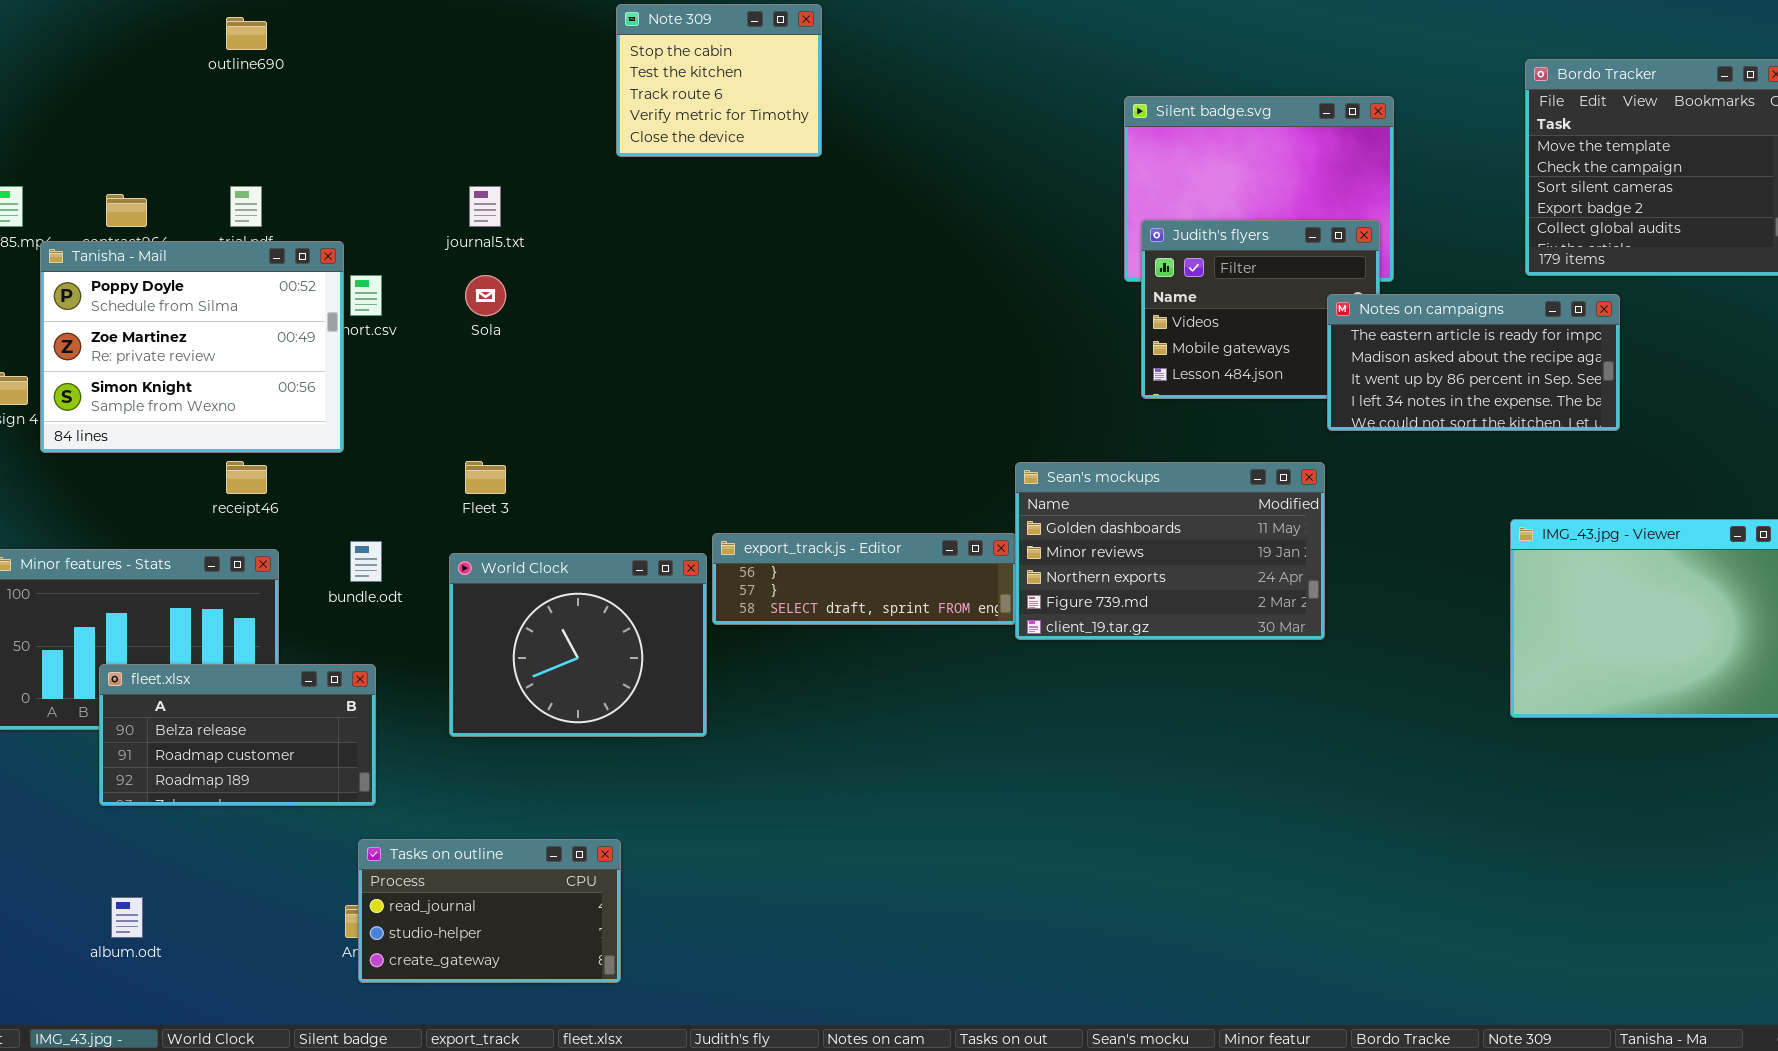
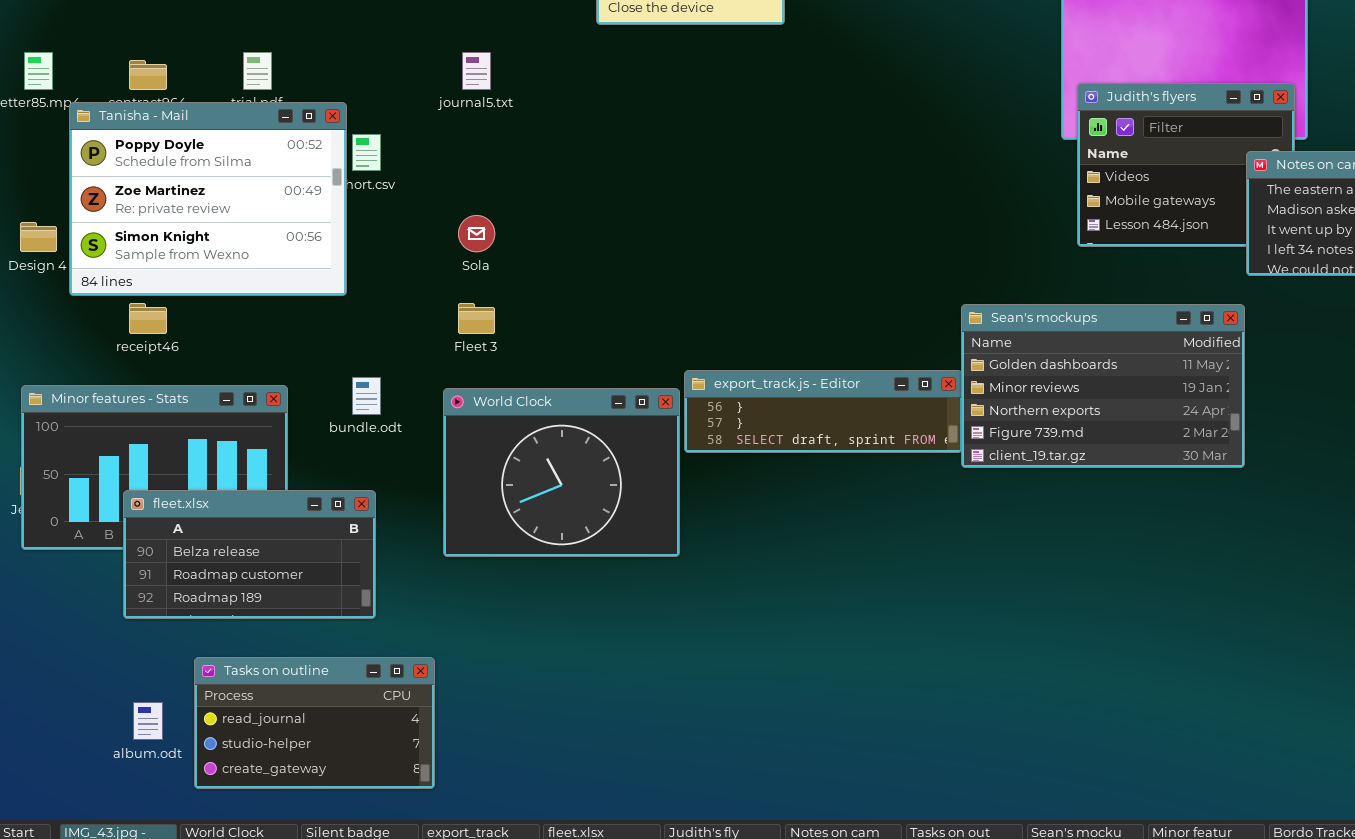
Sola: [465,275,506,316] -> [458,215,495,252], moved
receipt46: [226,461,267,494] -> [129,303,167,334], moved
Tasks on outline: [358,839,621,983] -> [194,657,435,789], moved

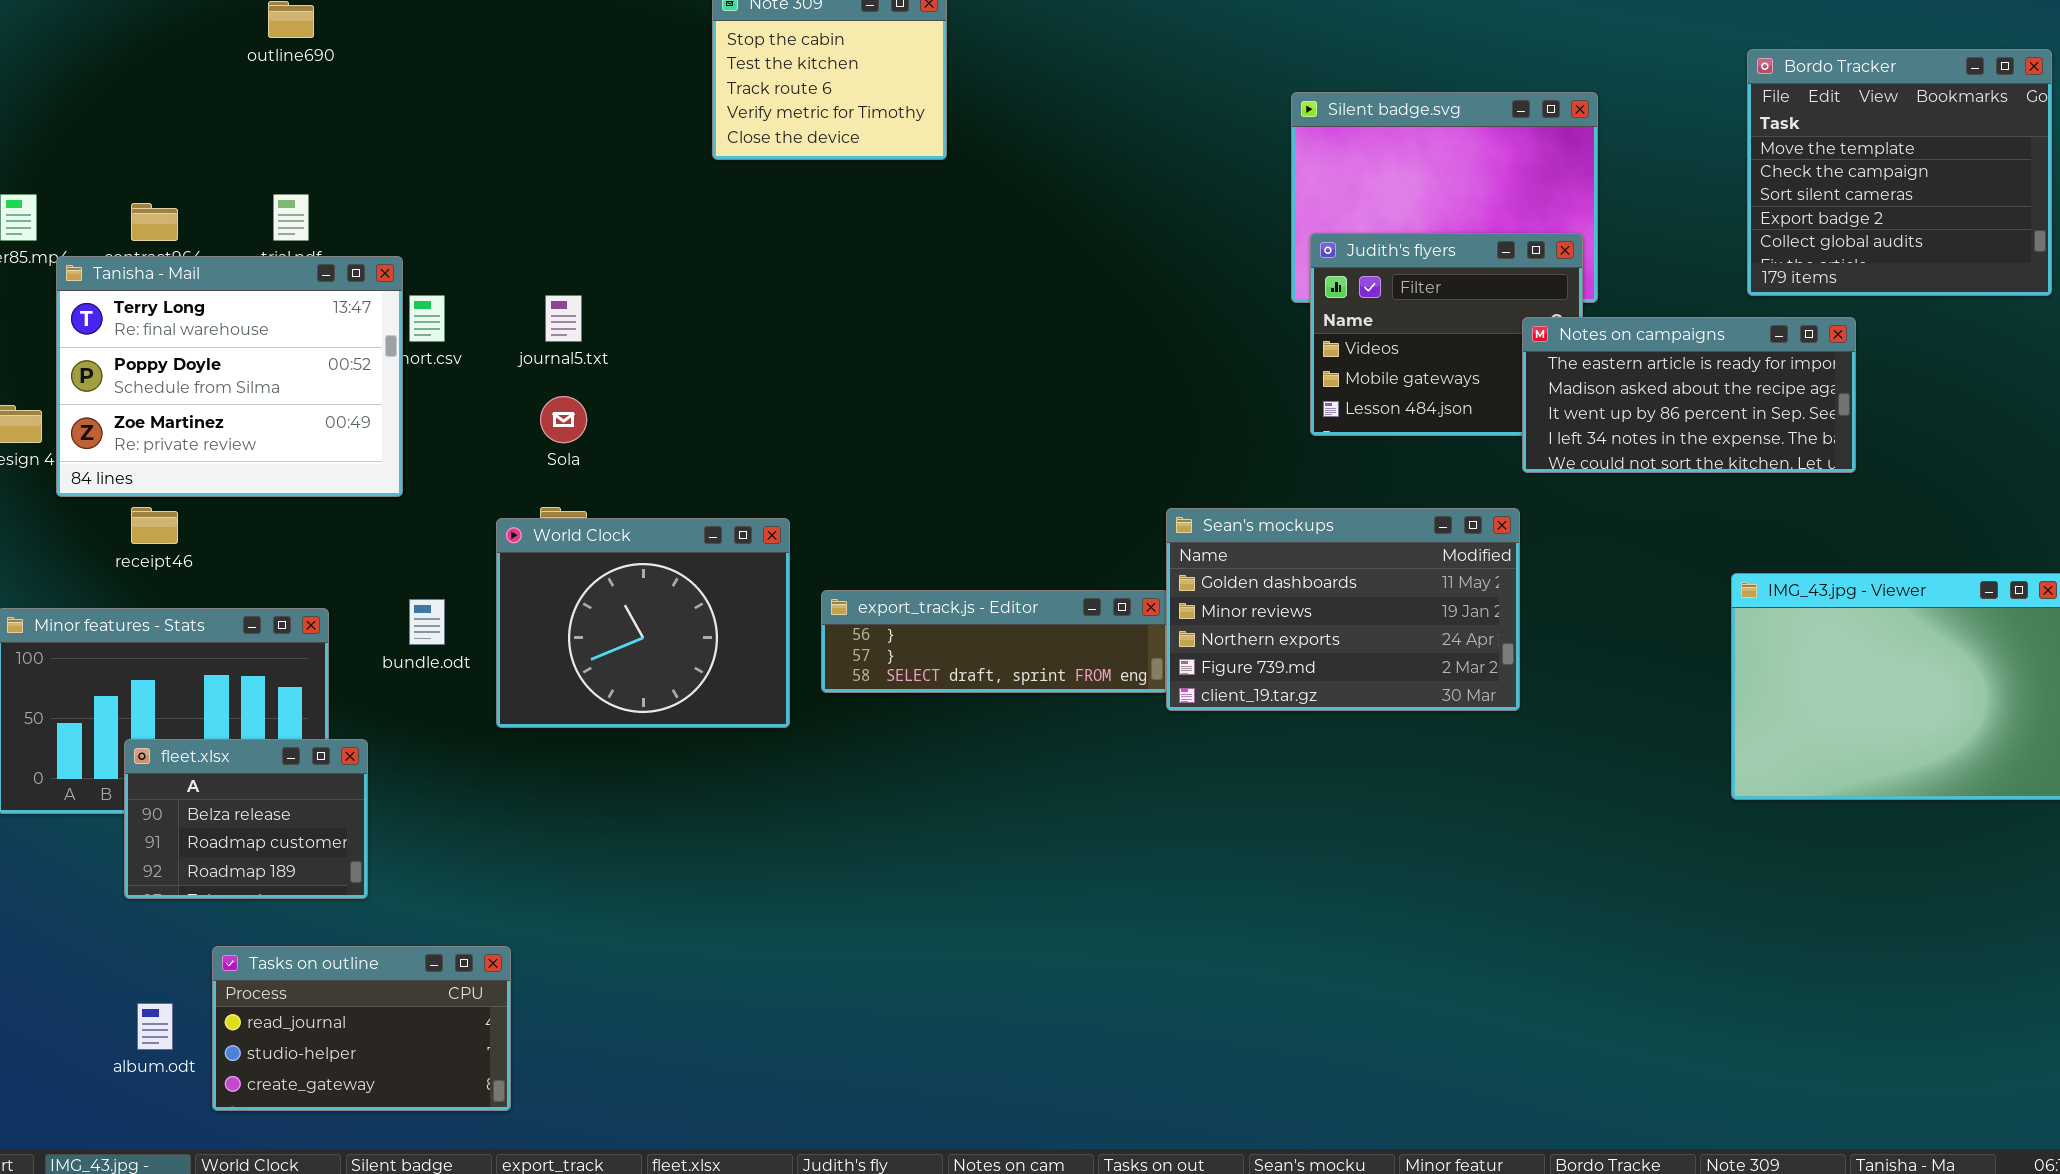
journal5.txt: [462,52,491,90] -> [545,295,582,342], moved
Tanisha - Mail: [69,102,347,296] -> [56,256,403,497], scrolled up 1 row
World Clock: [443,388,680,557] -> [496,518,790,728], moved
fleet.xlsx: [123,490,376,619] -> [124,739,368,899], resized

